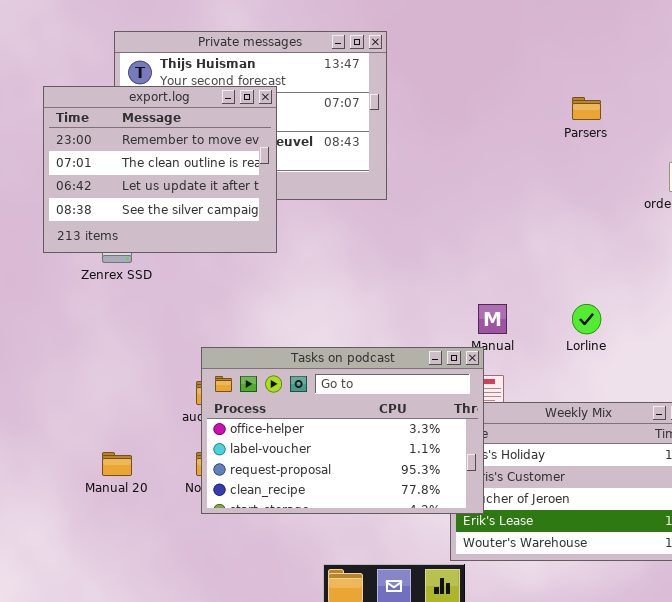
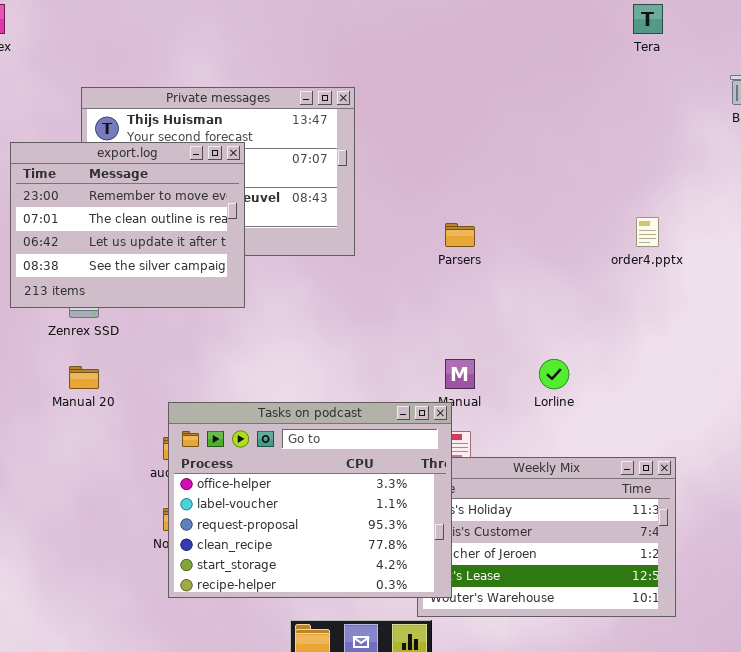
Parsers: [572,97,601,120] -> [445,223,475,247], moved
Tasks on podcast: [201,347,484,514] -> [168,402,452,598], resized
Manual 20: [102,452,132,476] -> [69,366,99,389], moved

